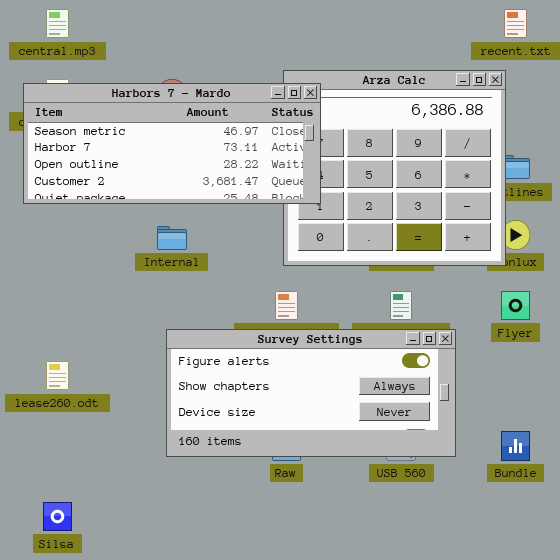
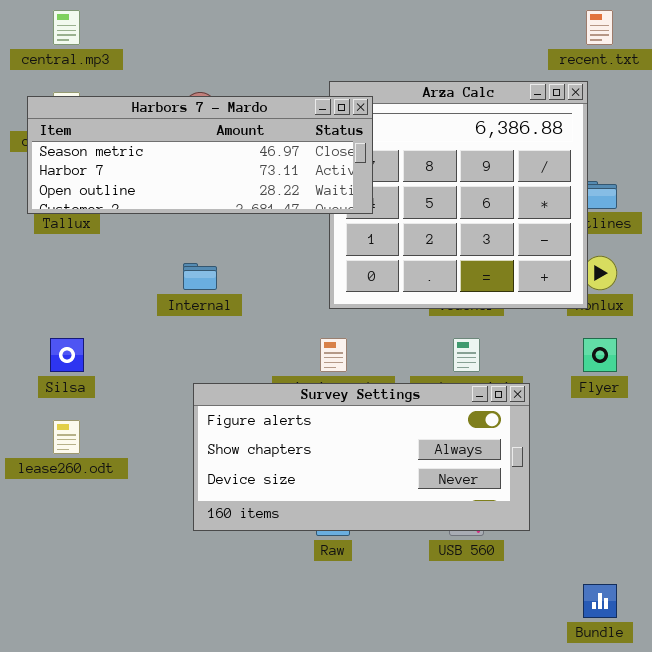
Harbors 7 - Mardo: [23,83,321,204] -> [27,96,373,214], resized
Bundle: [501,431,530,461] -> [583,584,617,618], moved
Silsa: [43,502,72,531] -> [50,338,84,372], moved

